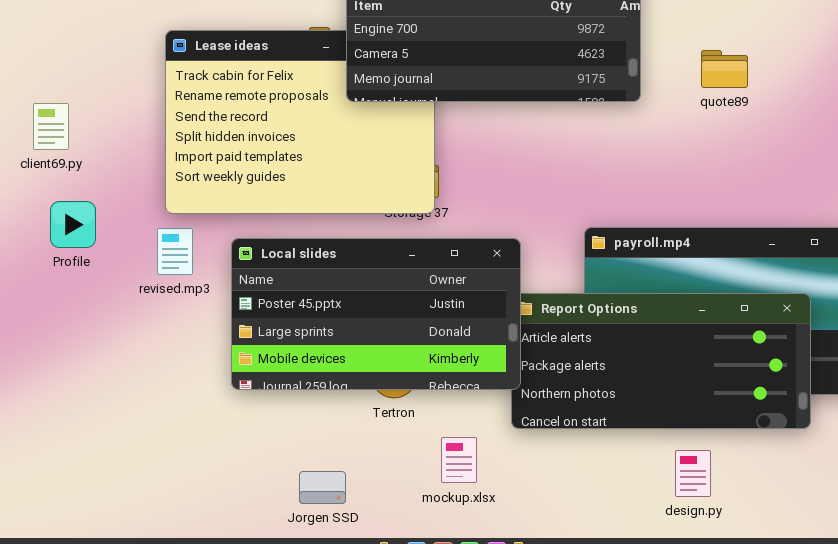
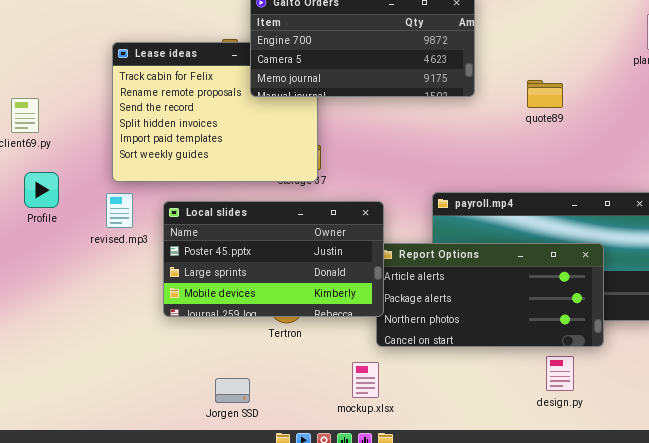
quote89: [701,50,748,88] -> [527,80,563,108], moved
mockup.xlsx: [441,437,477,483] -> [352,362,379,398], moved
design.py: [675,450,711,497] -> [546,356,574,391], moved

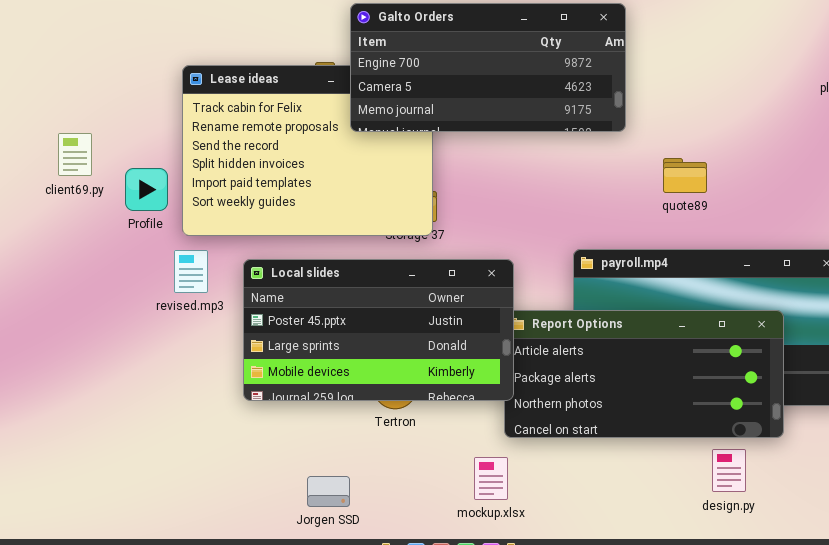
quote89: [527,80,563,108] -> [663,158,707,193], moved
Profile: [24,172,59,208] -> [125,168,168,211], moved

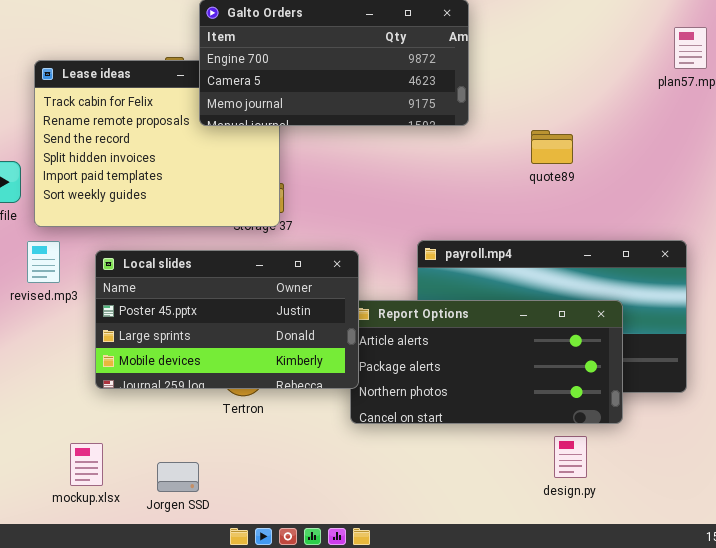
quote89: [663,158,707,193] -> [531,130,573,164], moved
mockup.xlsx: [474,457,508,500] -> [70,443,103,486], moved

